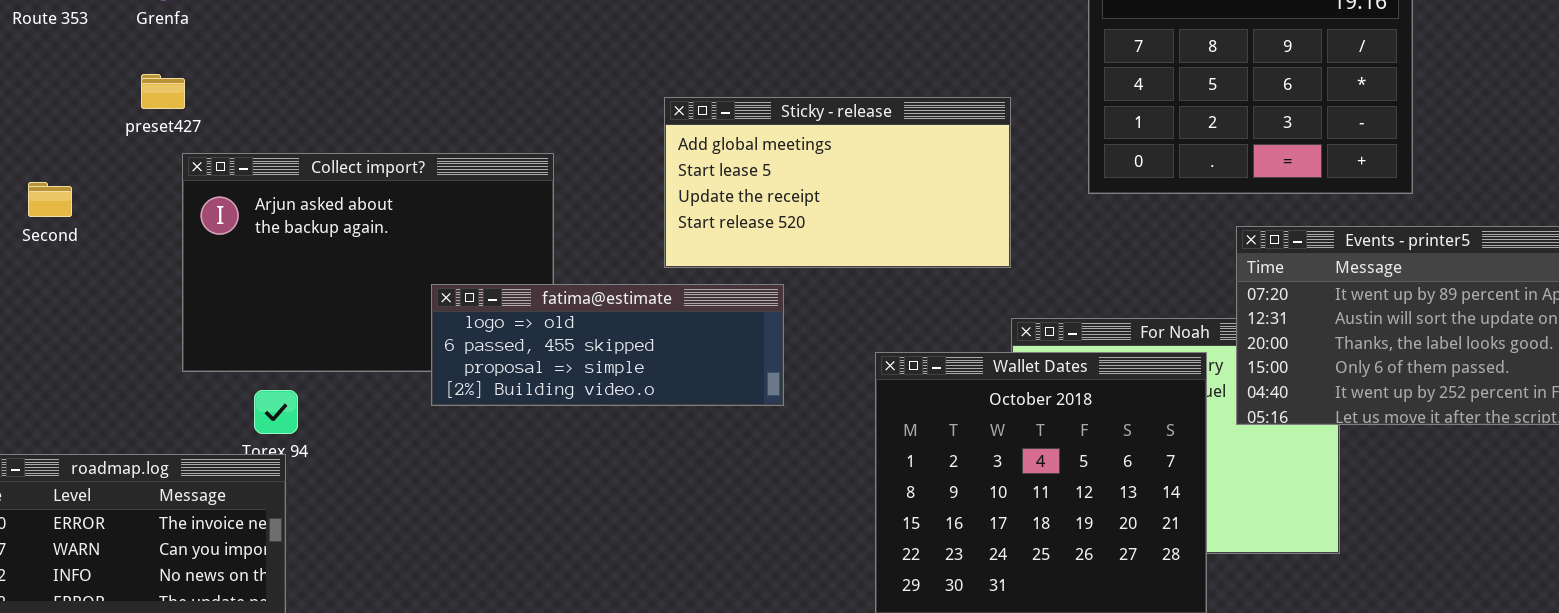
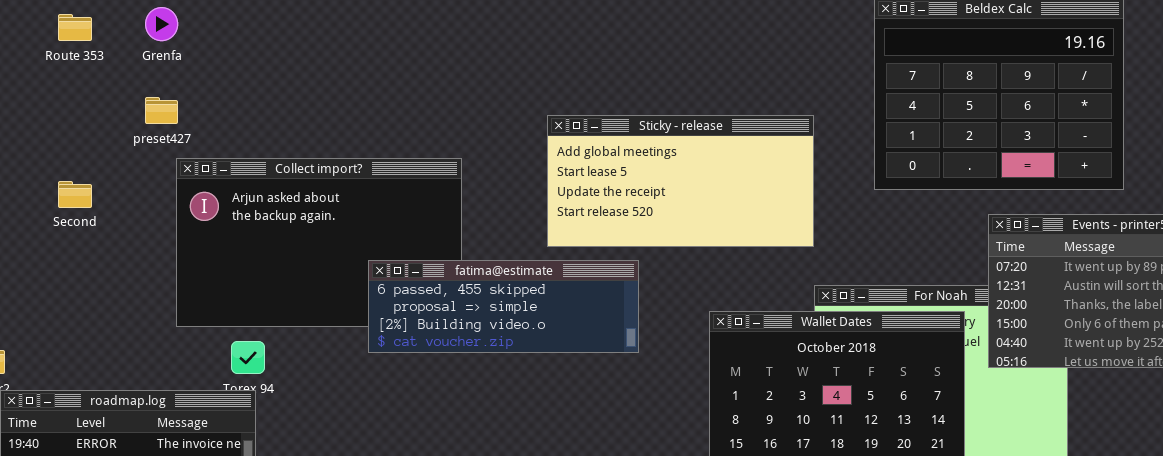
fatima@estimate: [431,284,784,406] -> [368,260,639,353], scrolled down 1 row

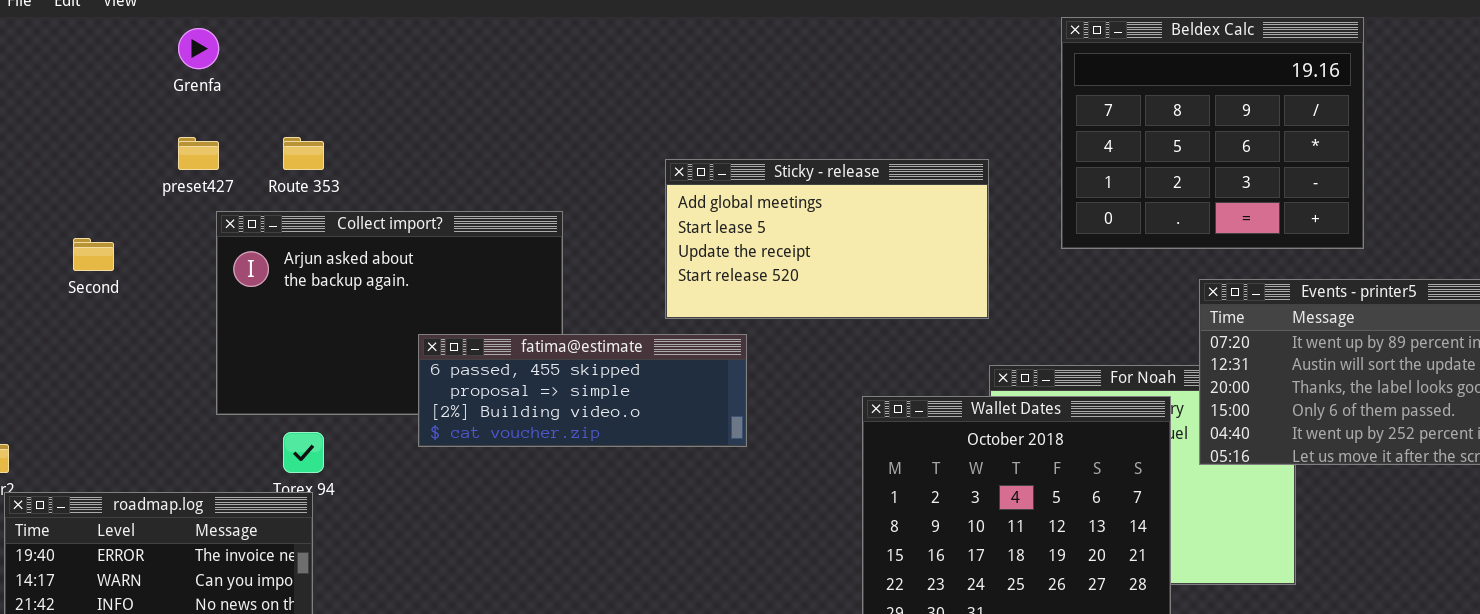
Route 353: [58,14,92,41] -> [283,137,324,170], moved
fatima@estimate: [368,260,639,353] -> [418,334,747,447], moved

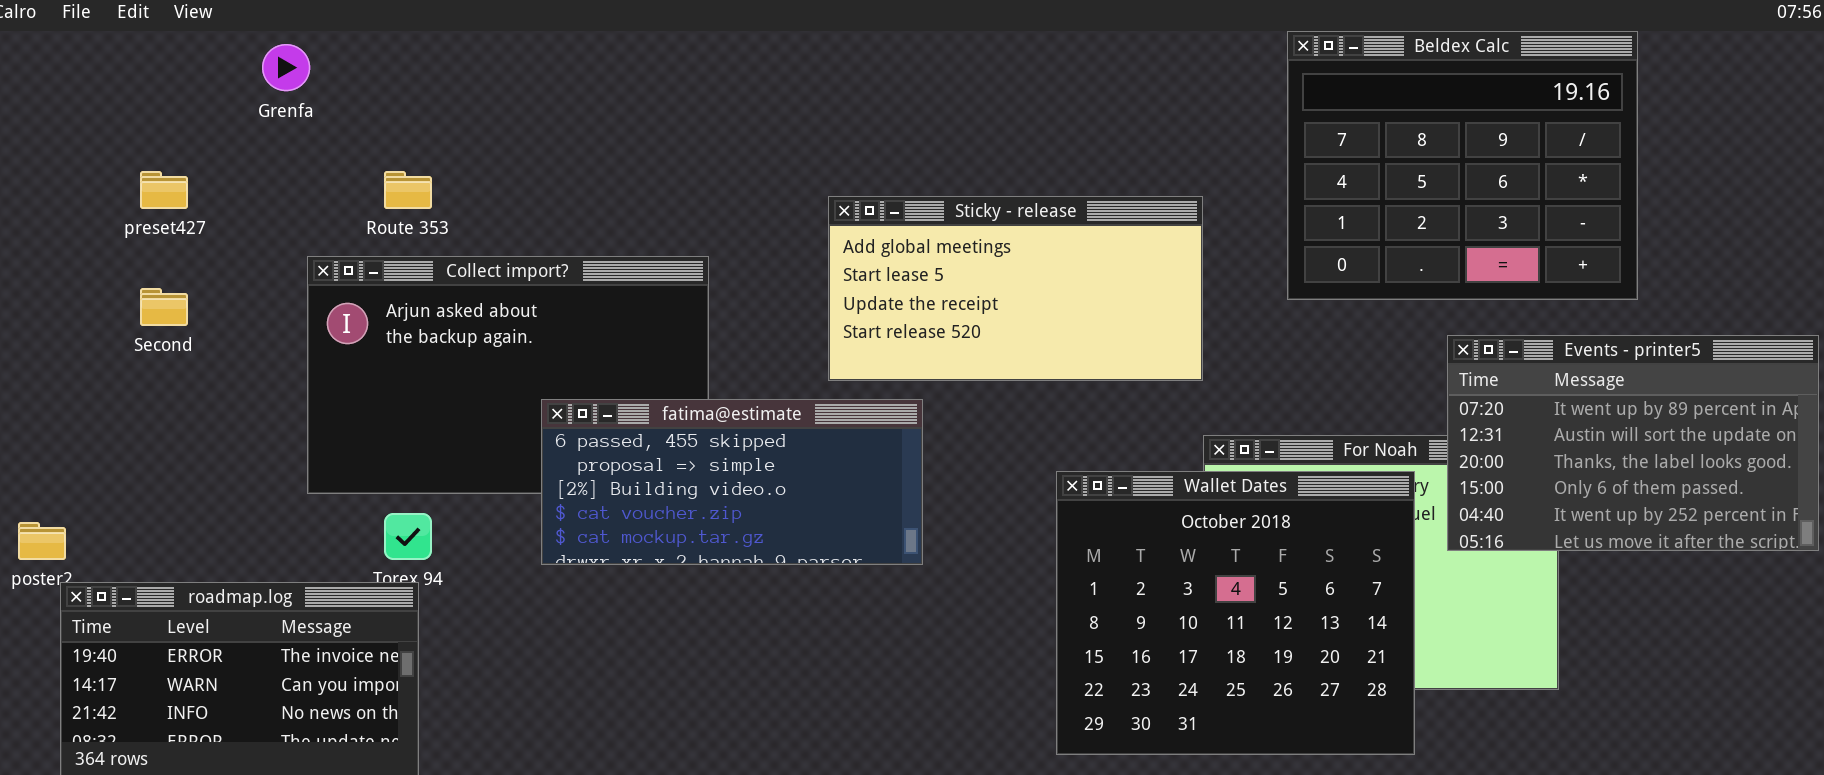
preset427: [178,137,219,170] -> [140,171,188,209], moved
fatima@estimate: [418,334,747,447] -> [541,399,923,565], resized

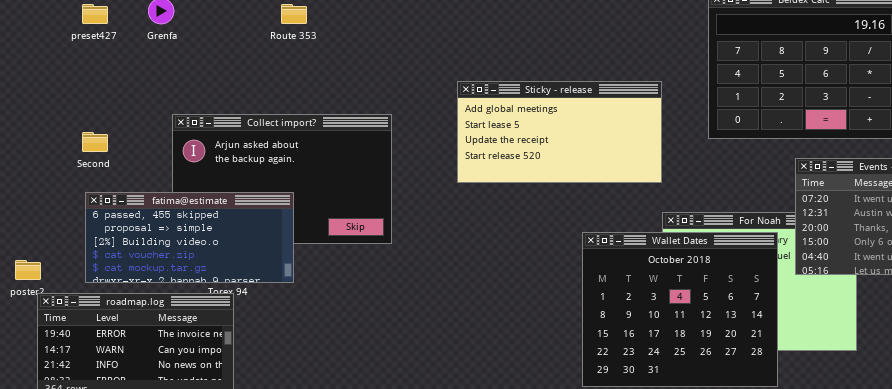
preset427: [140,171,188,209] -> [82,4,108,24], moved
Route 353: [384,171,432,209] -> [281,4,307,24], moved
fatima@estimate: [541,399,923,565] -> [85,192,294,283], moved

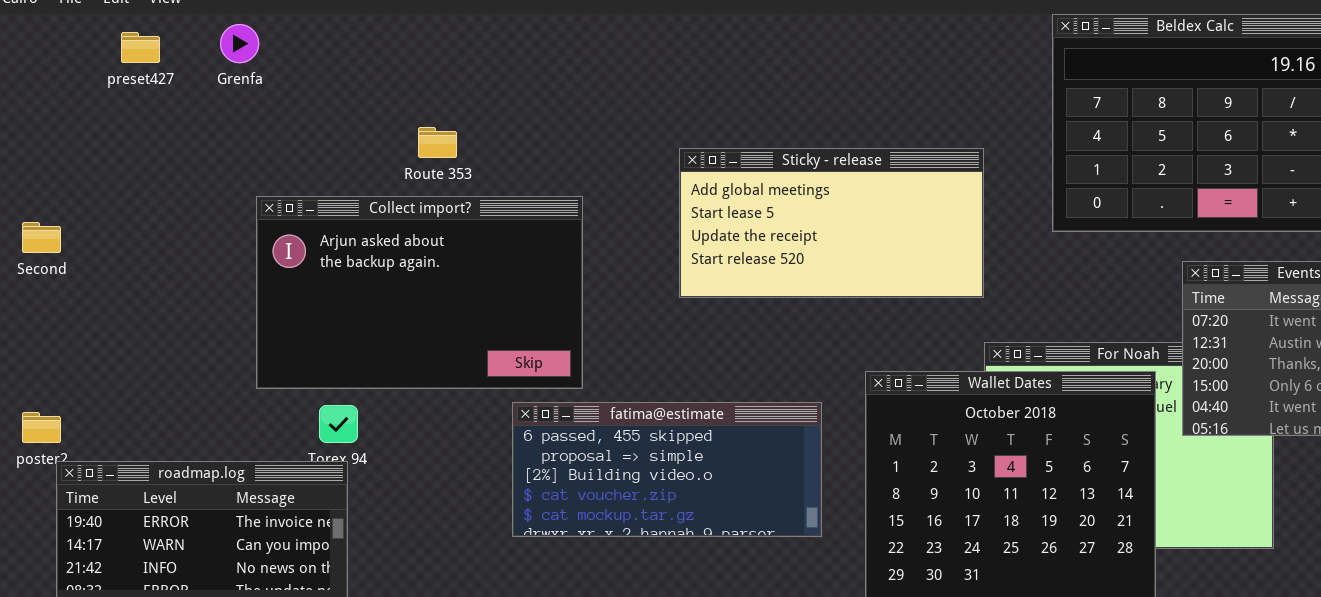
Route 353: [281,4,307,24] -> [418,127,457,158], moved
Second: [82,132,108,152] -> [22,222,61,253], moved
fatima@estimate: [85,192,294,283] -> [512,402,822,537], moved

